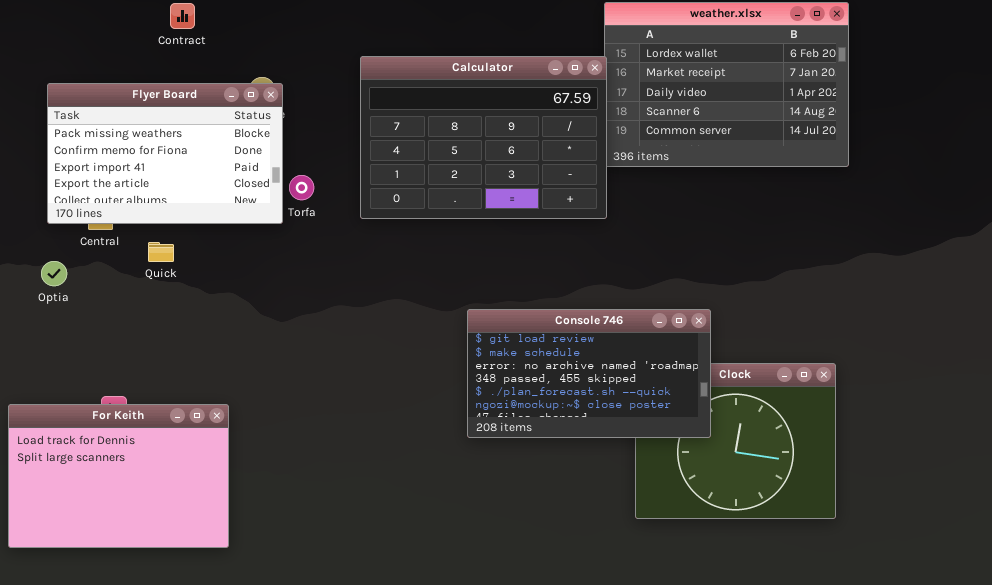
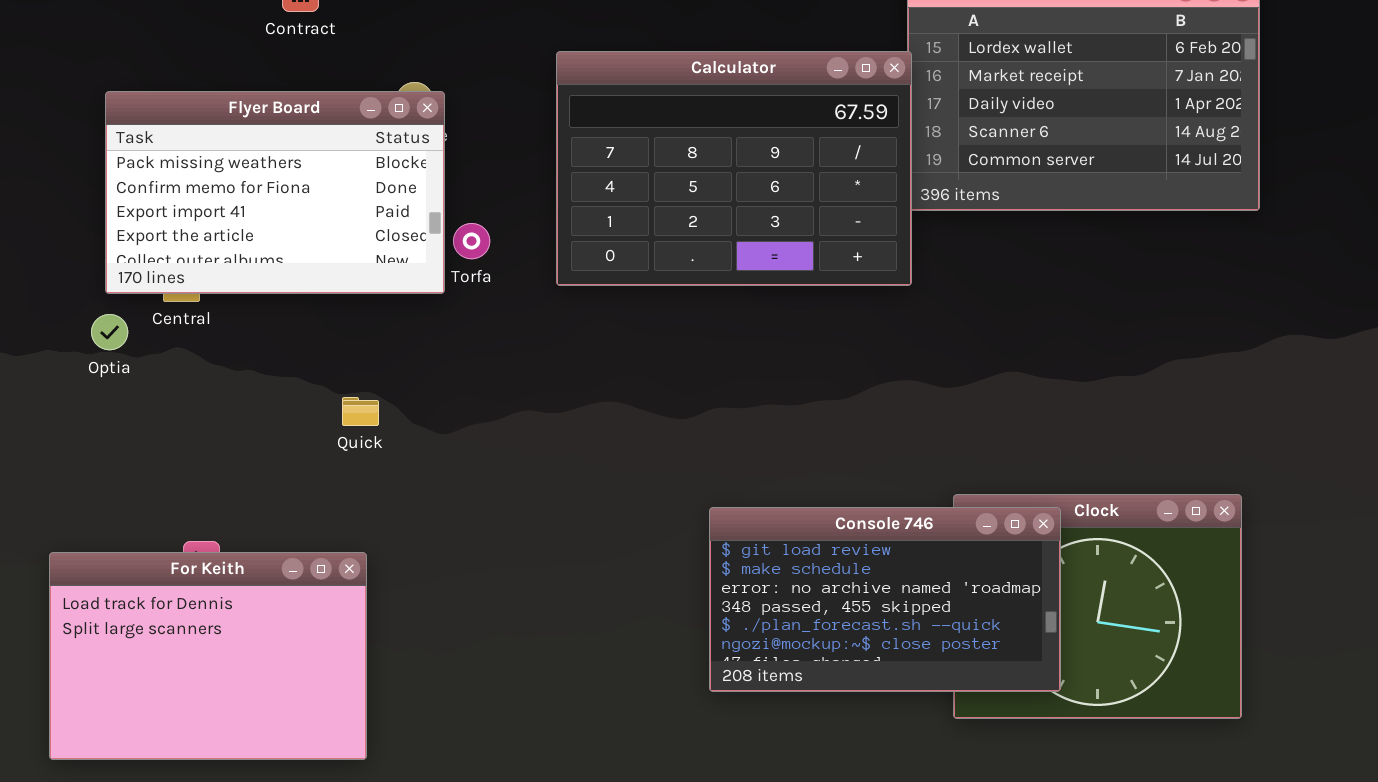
Quick: [148,242,174,262] -> [342,397,379,426], moved
Optia: [41,261,67,286] -> [91,314,128,350], moved
Console 746: [467,309,711,438] -> [709,507,1061,692], moved

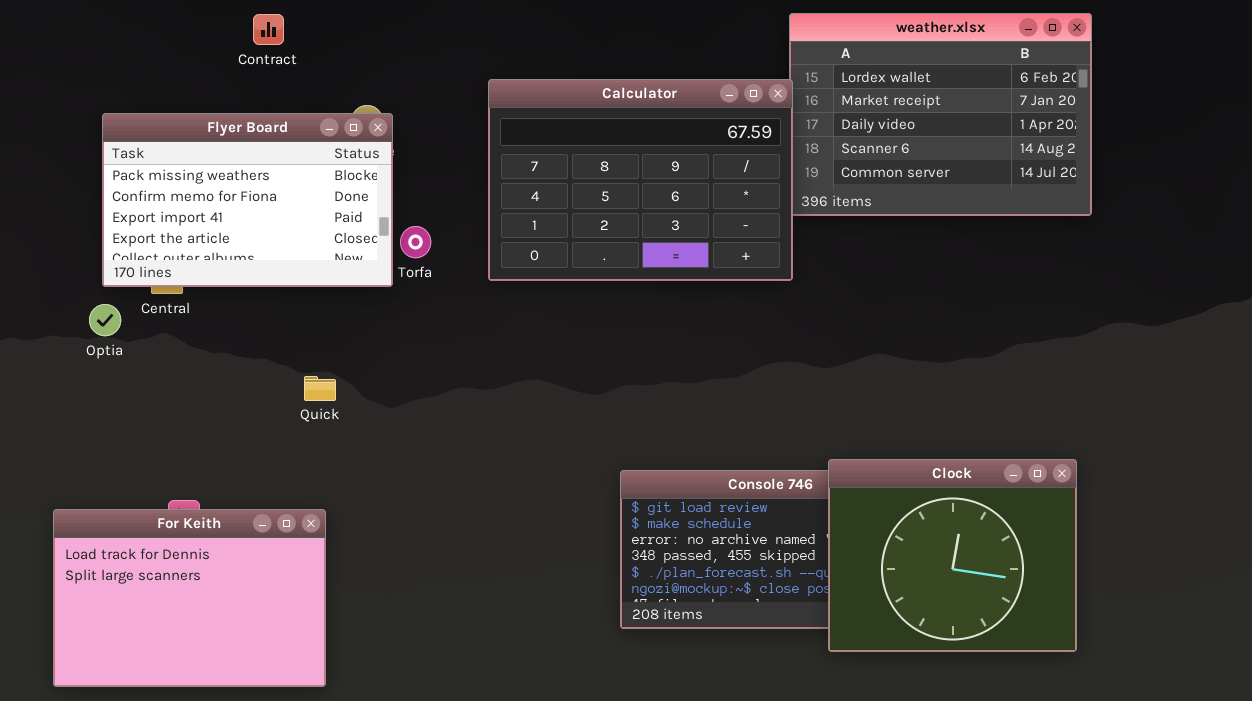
Clock: [953,494,1242,719] -> [828,459,1077,652], raised

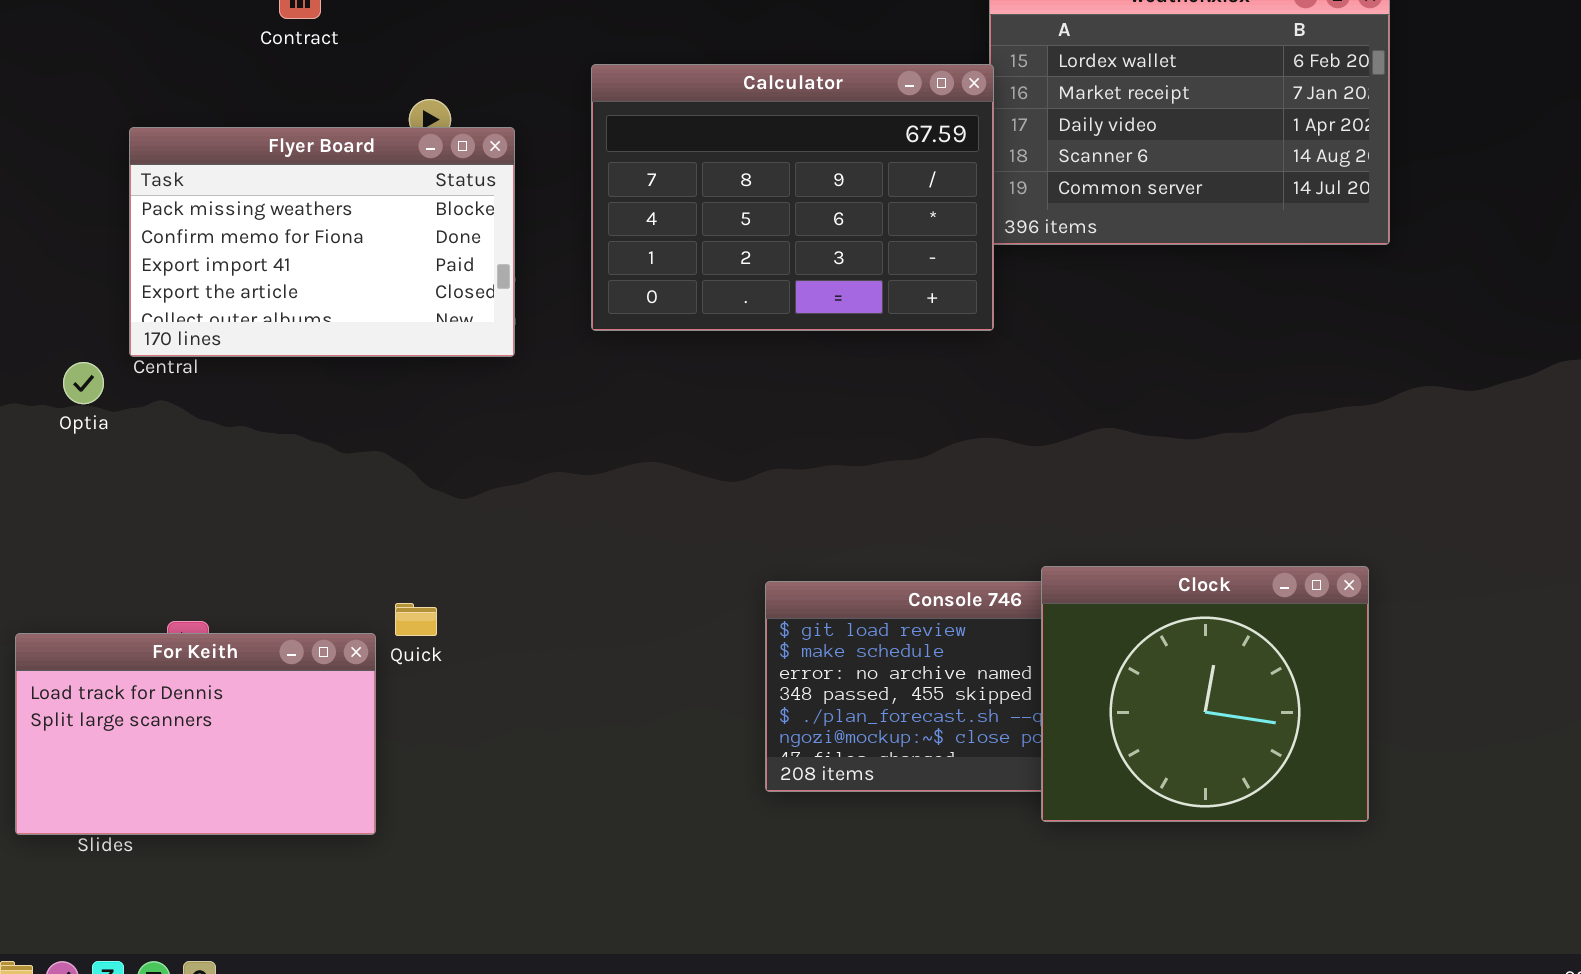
Flyer Board: [102,113,393,287] -> [129,127,515,357], moved
Quick: [304,376,336,401] -> [395,603,437,636], moved
For Keith: [53,509,326,687] -> [15,633,376,835], resized

